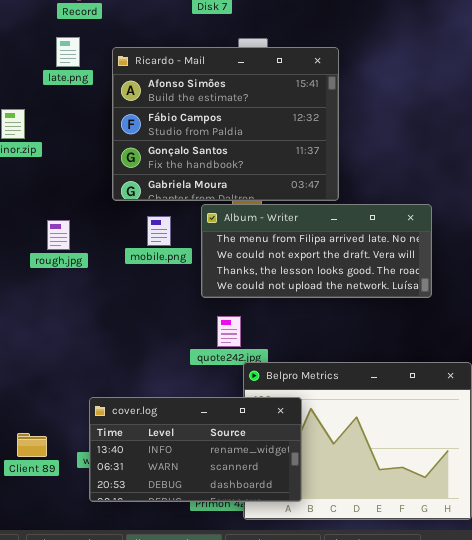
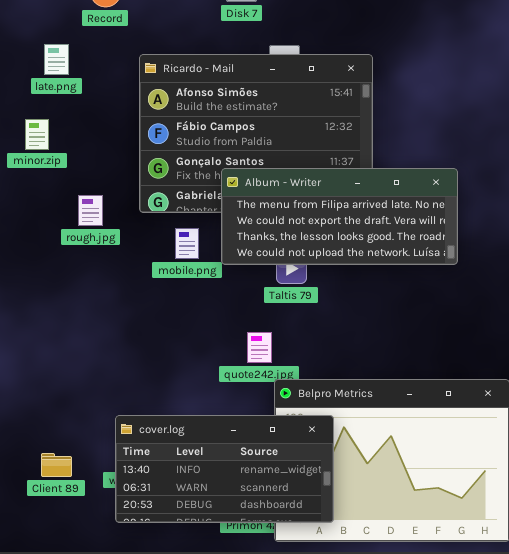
late.png: [56,37,80,67] -> [44,44,69,75], moved
Album - Writer: [201,204,432,298] -> [221,168,458,265], moved
rough.jpg: [47,220,70,250] -> [78,195,103,226], moved

